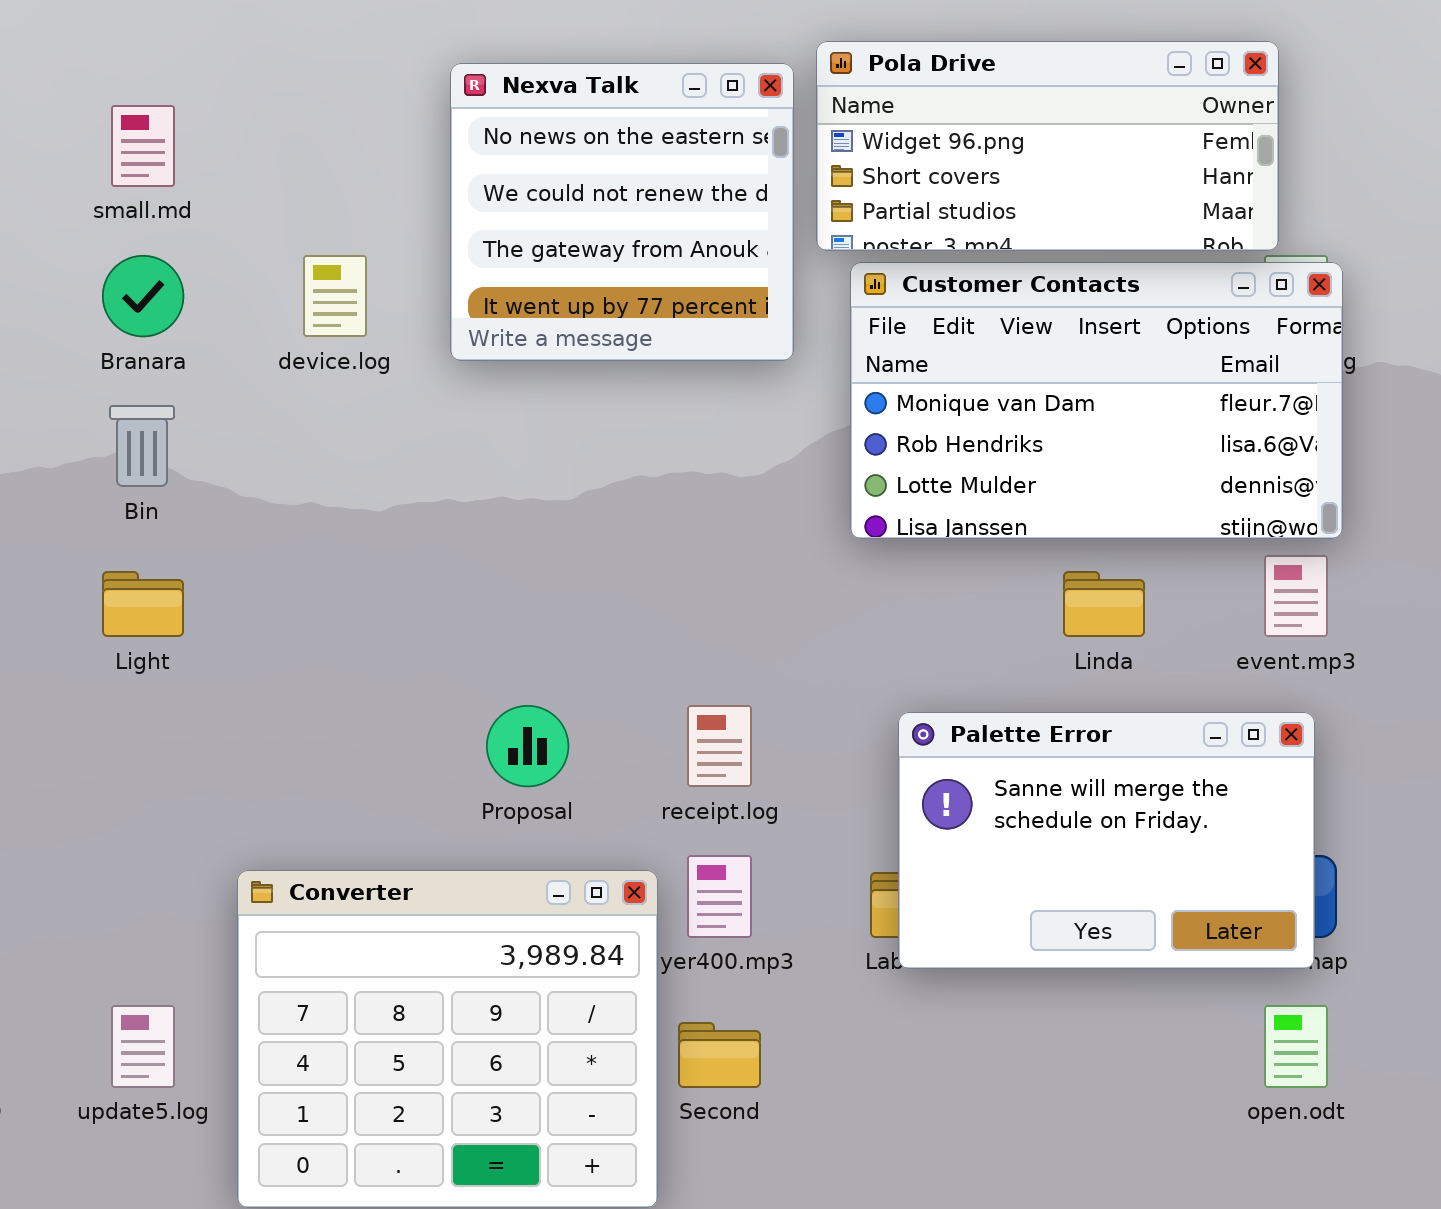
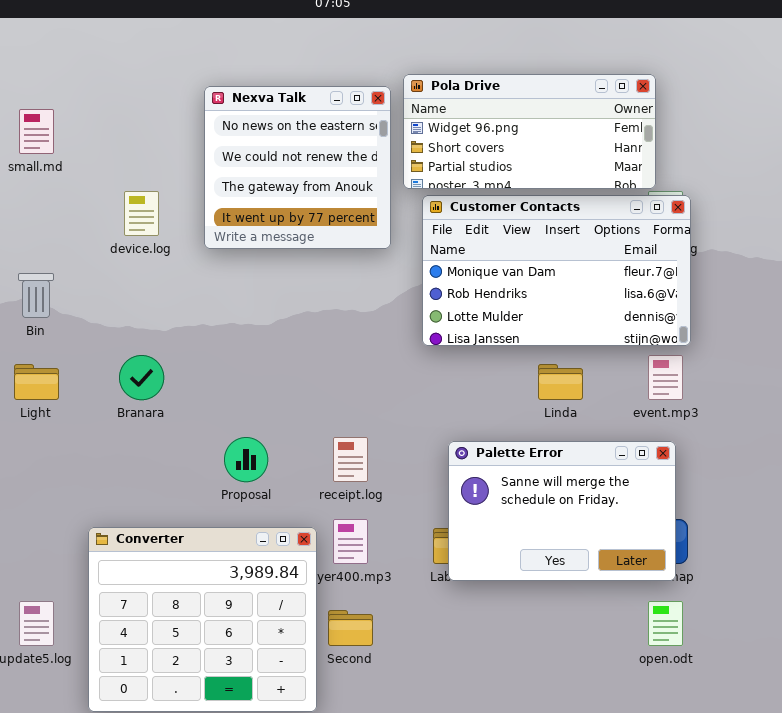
Branara: [102,255,184,337] -> [119,355,164,400], moved

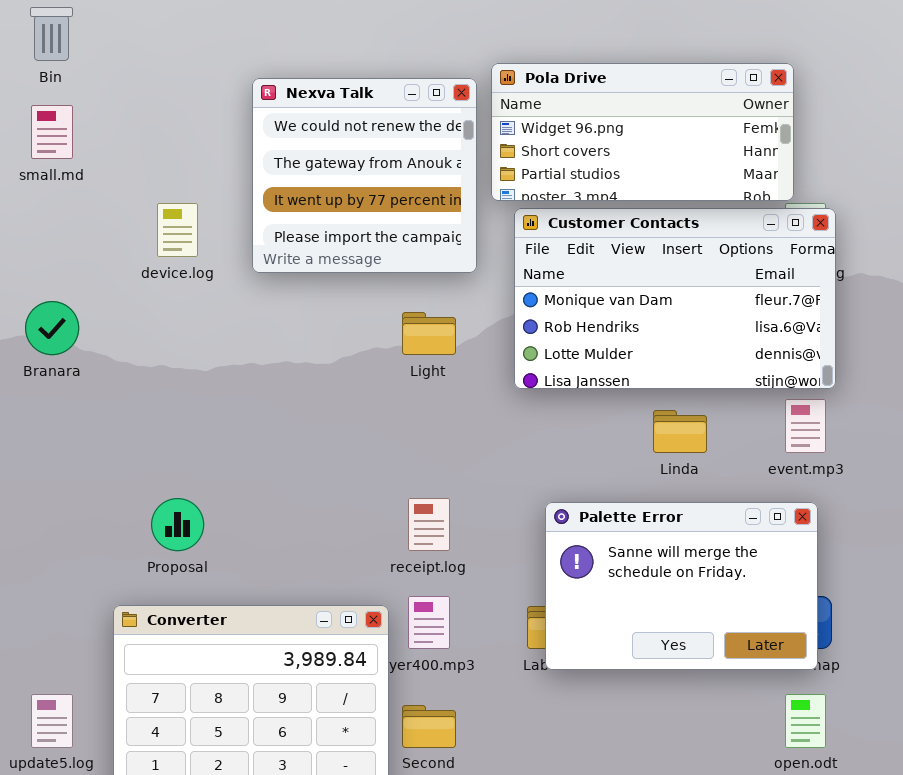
Nexva Talk: [204,86,391,249] -> [252,78,477,273], scrolled down 1 row
Bin: [18,273,54,318] -> [30,7,73,61], moved
Branara: [119,355,164,400] -> [25,301,79,355], moved
Light: [14,364,59,400] -> [402,312,456,355], moved
Proposal: [224,437,268,482] -> [151,498,204,551], moved

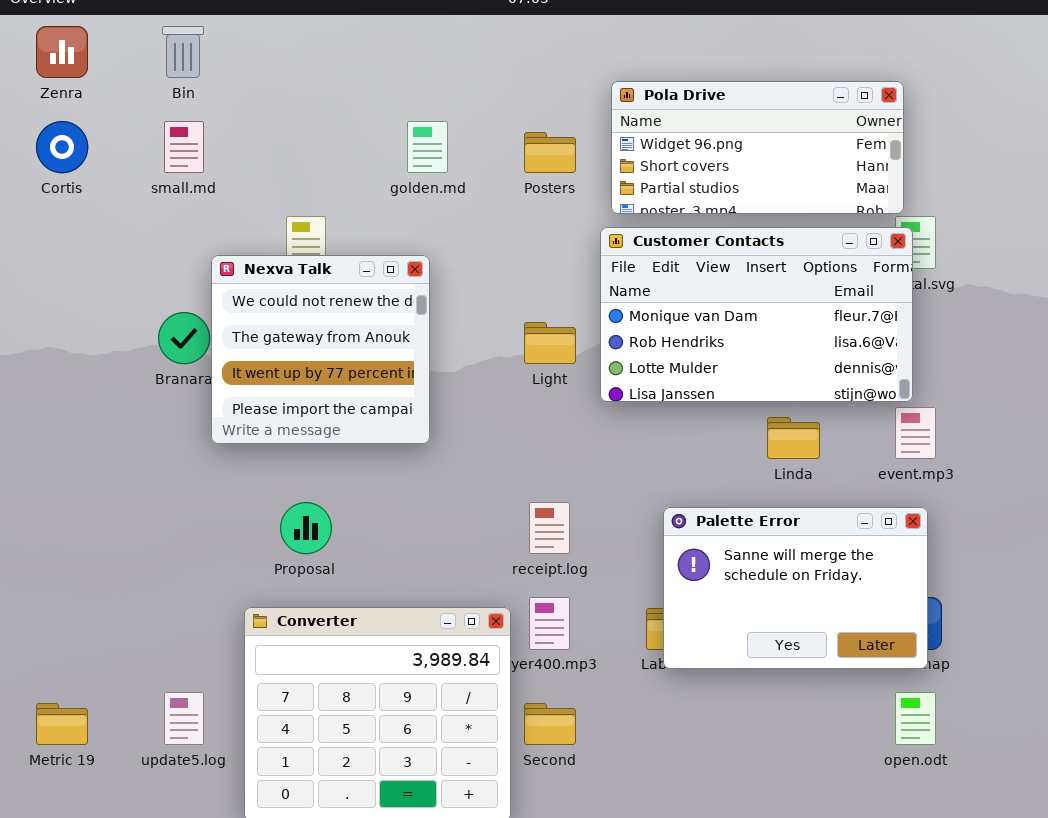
Nexva Talk: [252,78,477,273] -> [211,255,430,444], moved
Customer Contacts: [514,208,836,389] -> [600,227,913,402], moved

